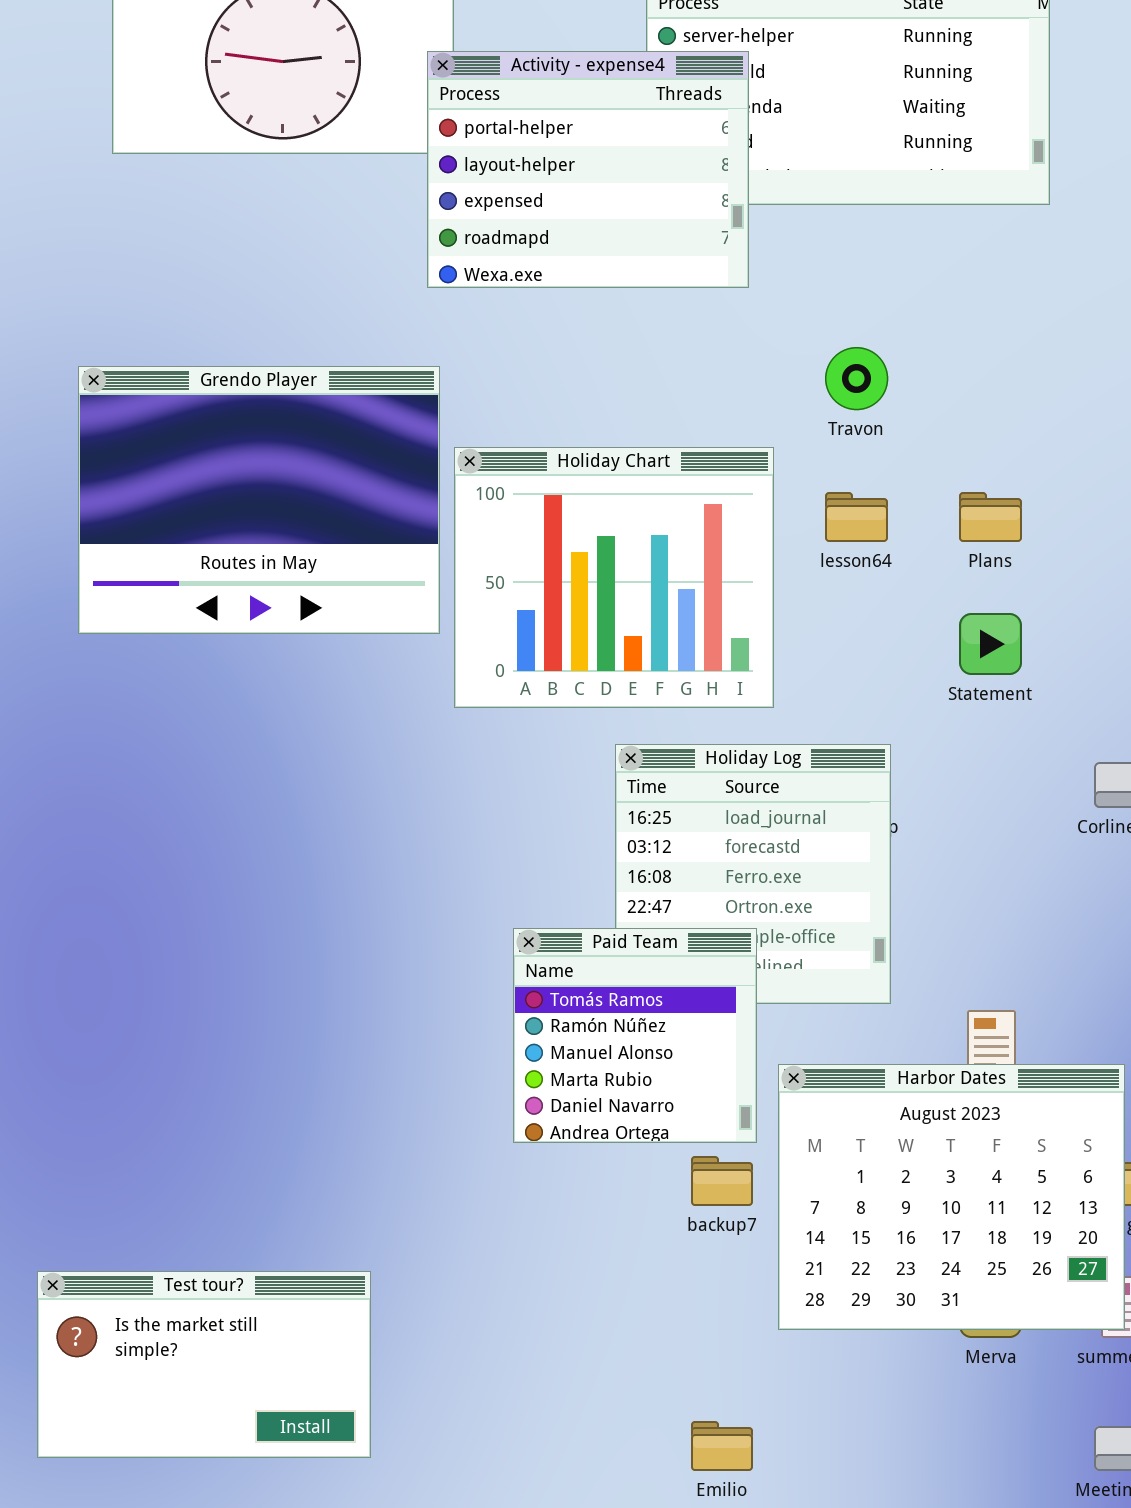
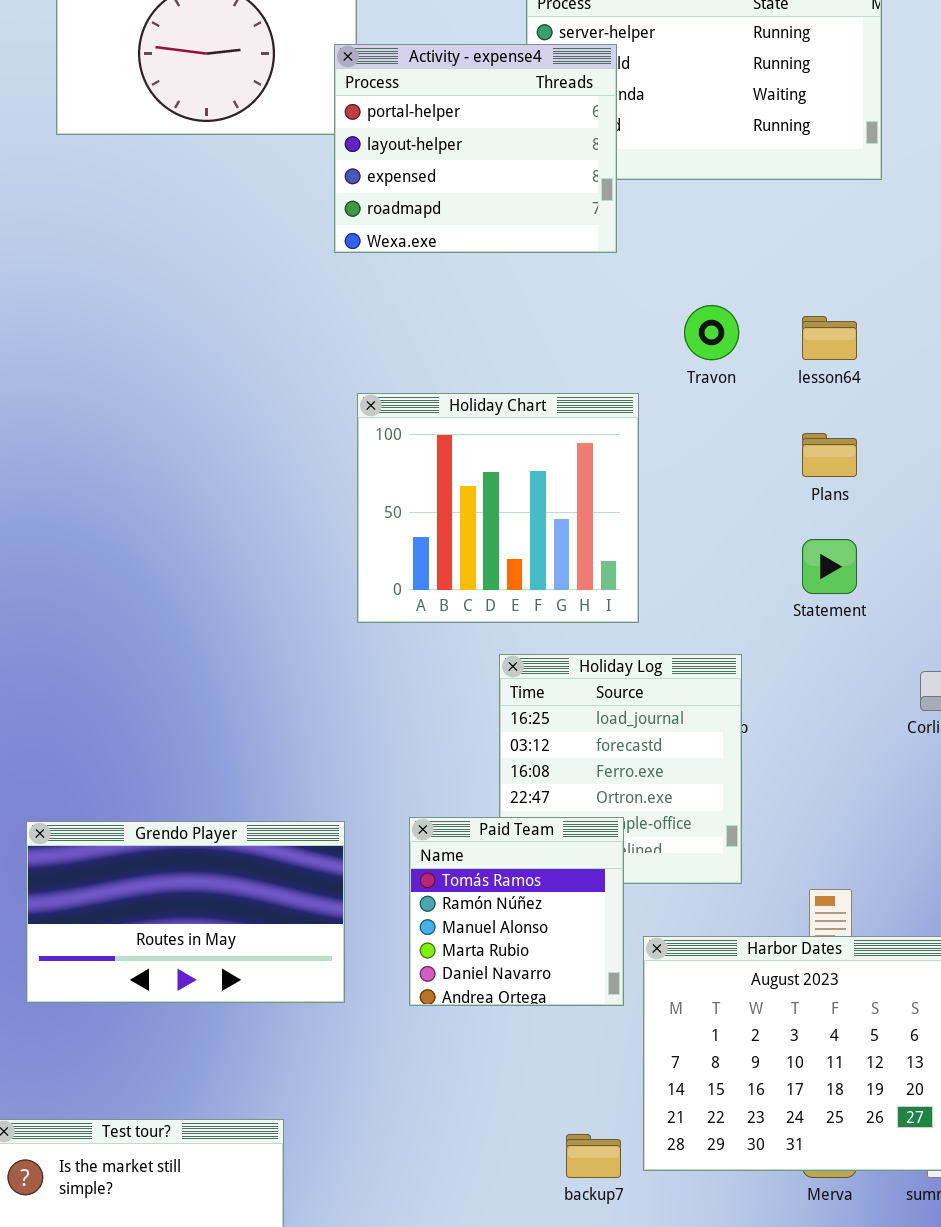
Grendo Player: [78,366,440,634] -> [26,821,345,1003], moved, resized
lesson64: [825,492,888,542] -> [802,316,857,360], moved
backup7: [691,1156,753,1206] -> [566,1134,621,1178], moved

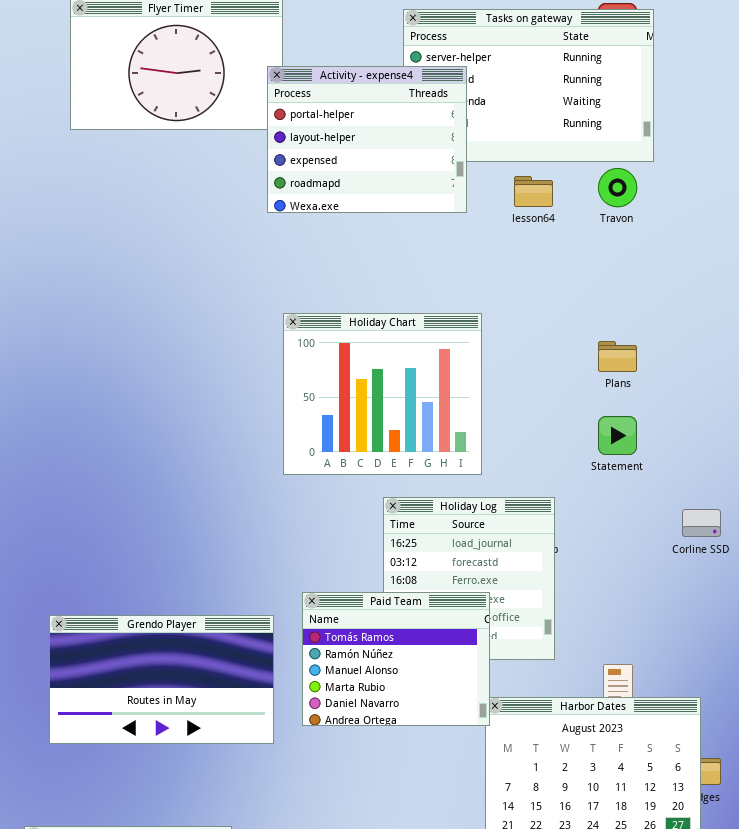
Travon: [684,305,739,360] -> [598,168,637,207], moved
lesson64: [802,316,857,360] -> [514,176,553,207], moved
Paid Team: [409,817,624,1006] -> [302,592,490,726], moved, resized

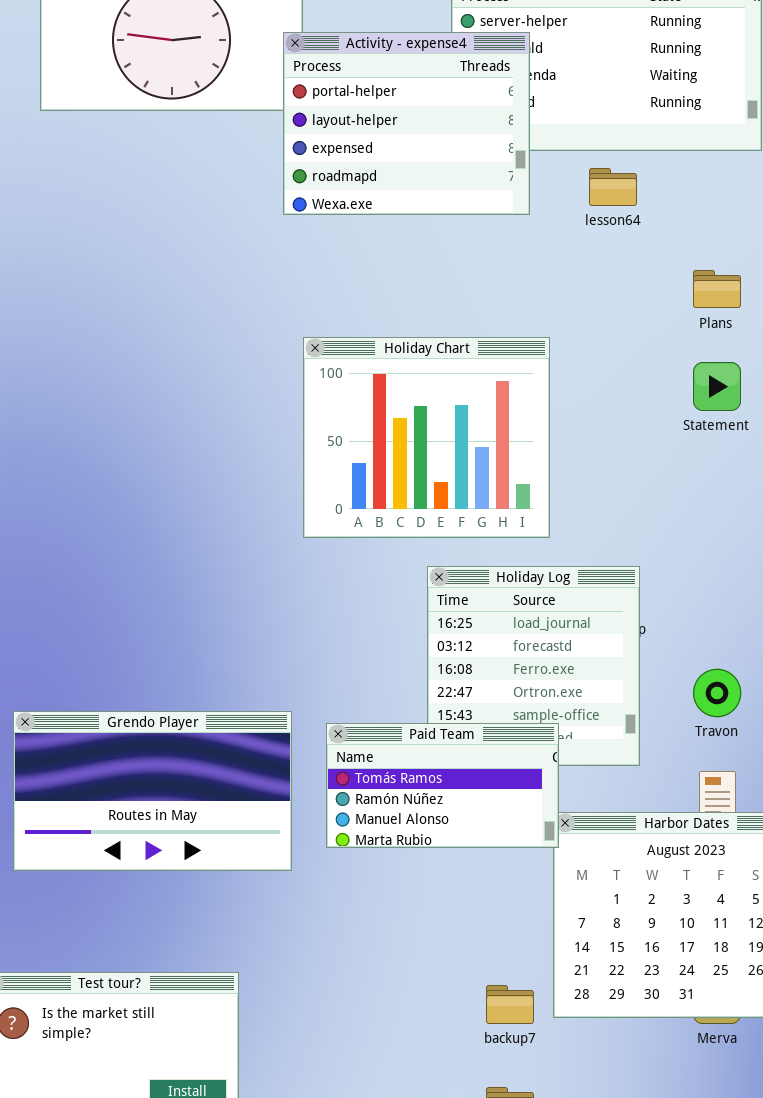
Travon: [598,168,637,207] -> [693,669,741,717], moved
Plans: [598,341,637,372] -> [693,270,741,308], moved
Statement: [598,416,637,455] -> [693,362,741,411], moved
Paid Team: [302,592,490,726] -> [326,723,559,848], resized

